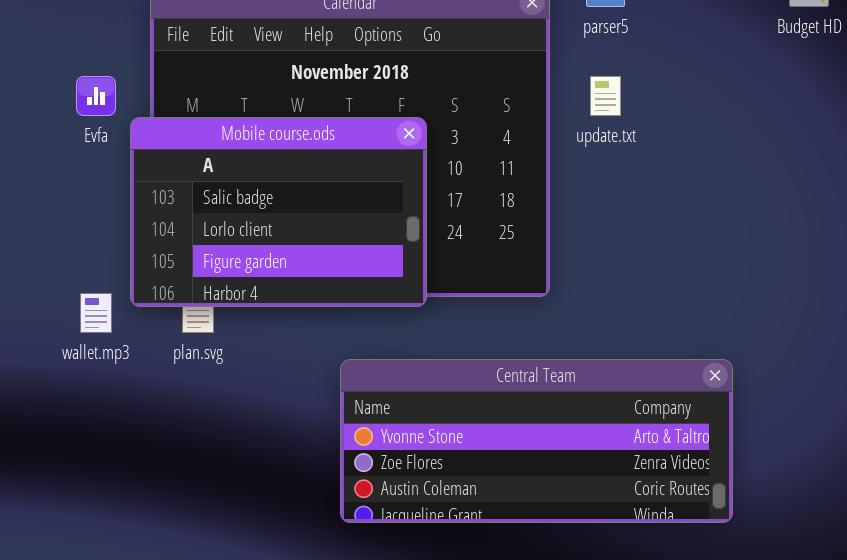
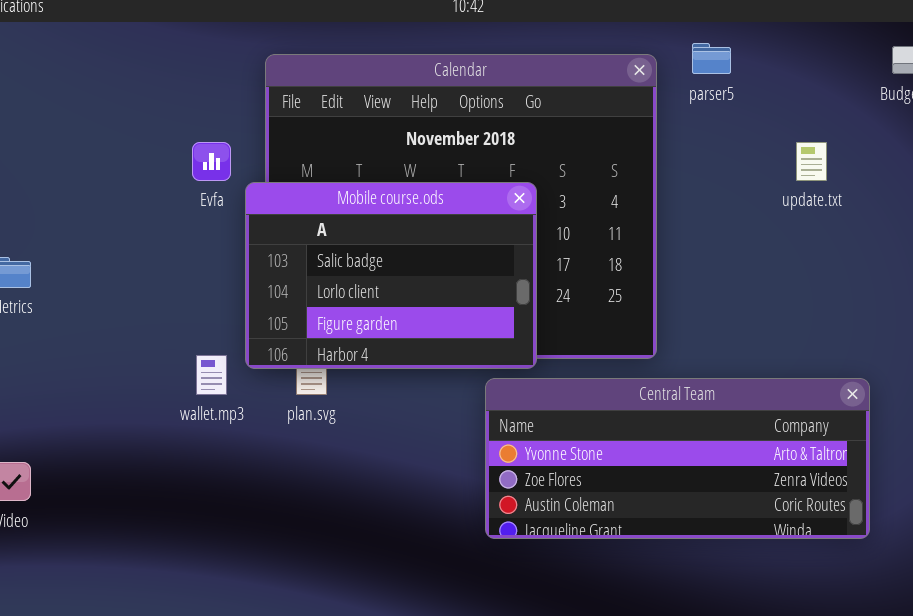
update.txt: [590,76,621,116] -> [796,142,827,181], moved
Central Team: [340,359,733,523] -> [485,378,870,539], moved

